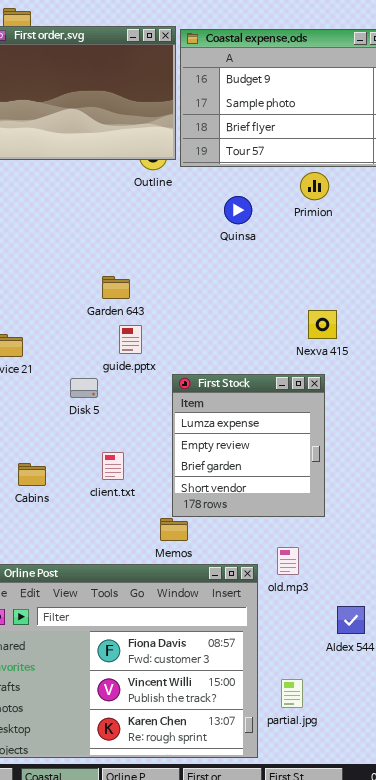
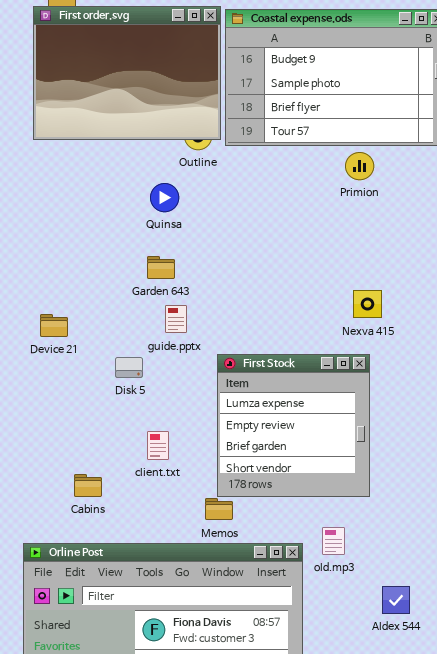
Quinsa: [224,196,252,224] -> [150,183,179,212], moved
Cabins: [18,463,46,486] -> [74,474,102,497], moved

